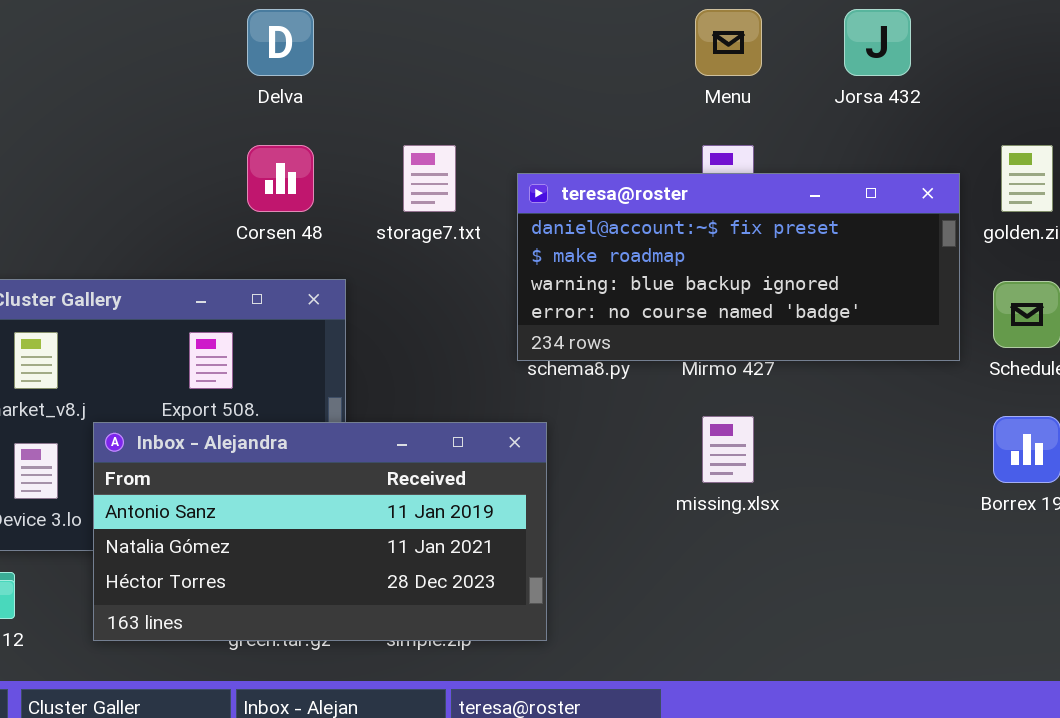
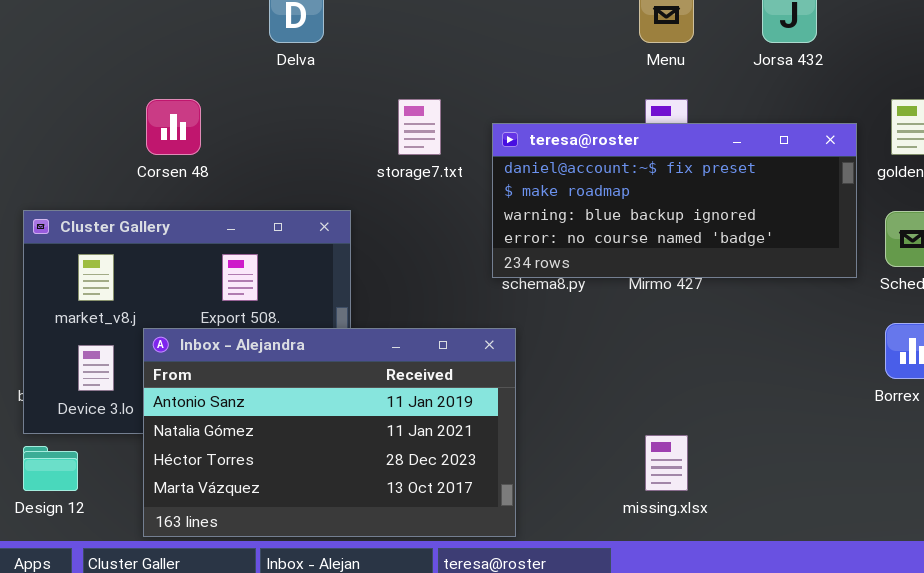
Corsen 48: [247,145,314,212] -> [146,99,201,155], moved
missing.xlsx: [702,416,754,483] -> [645,435,688,491], moved
Inbox - Alejandra: [93,422,547,641] -> [143,328,516,537], resized

